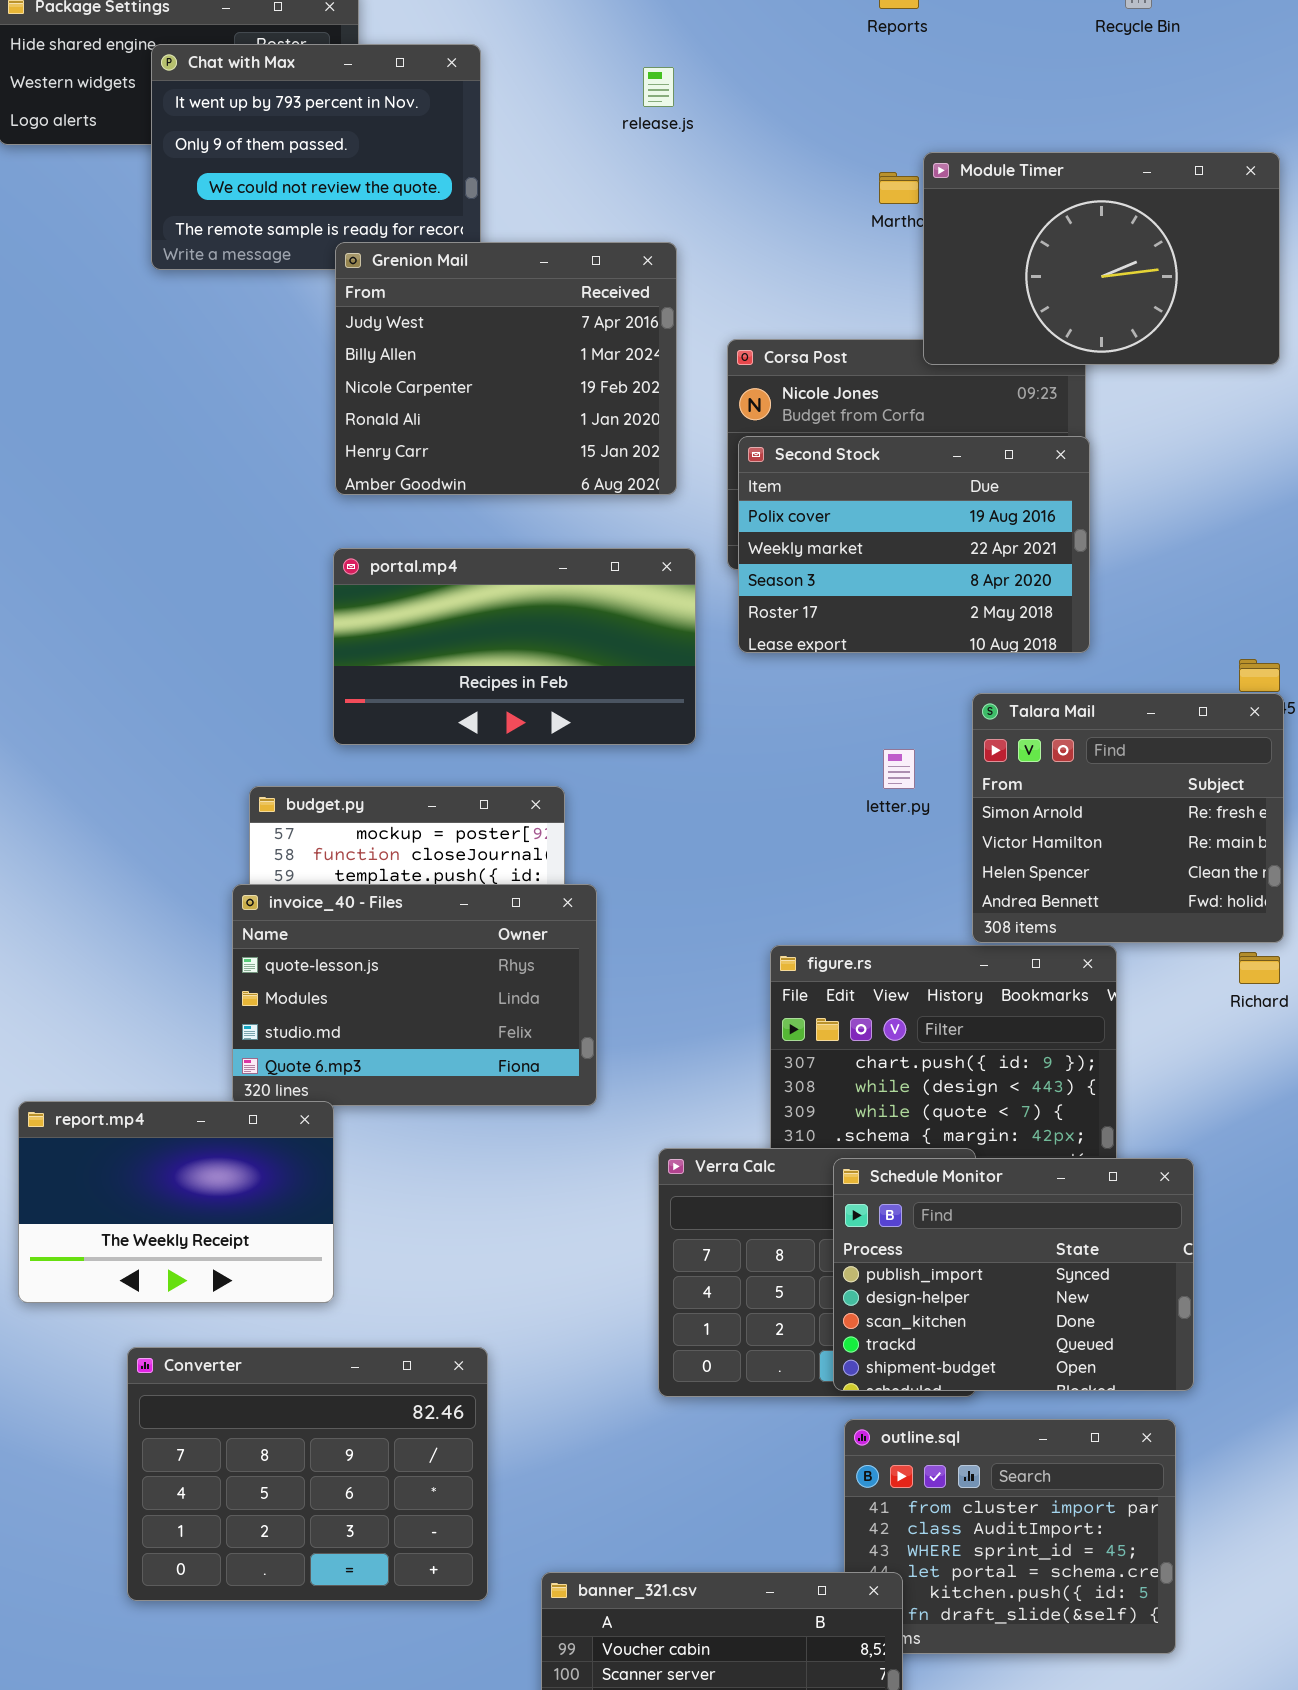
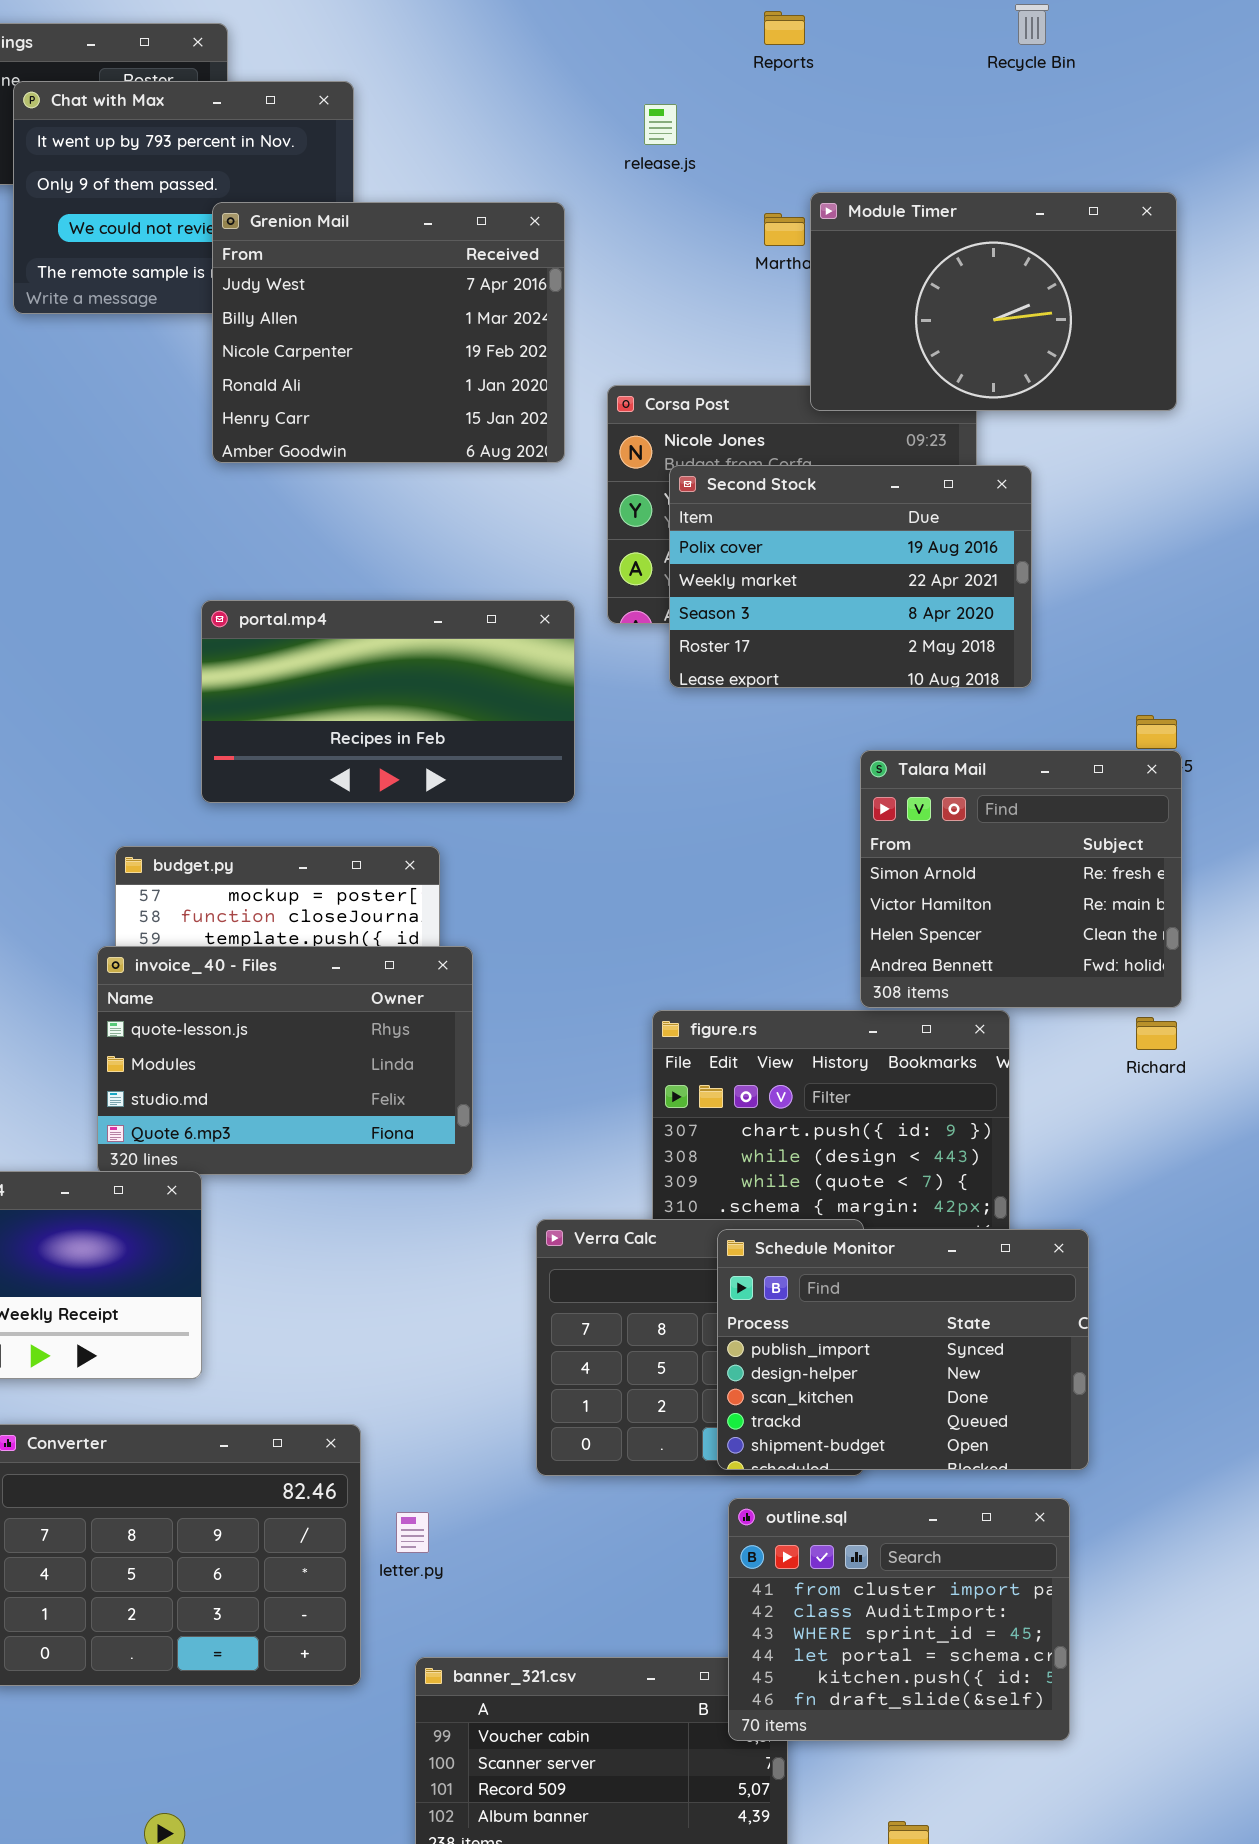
release.js: [643,67,674,107] -> [644,104,677,145], moved
Grenion Mail: [335,242,677,495] -> [212,202,565,463], moved
Second Stock: [738,436,1090,653] -> [669,465,1032,688], moved
letter.py: [883,749,915,789] -> [396,1512,429,1553], moved
outline.sql: [844,1419,1176,1654] -> [728,1498,1070,1741], raised

